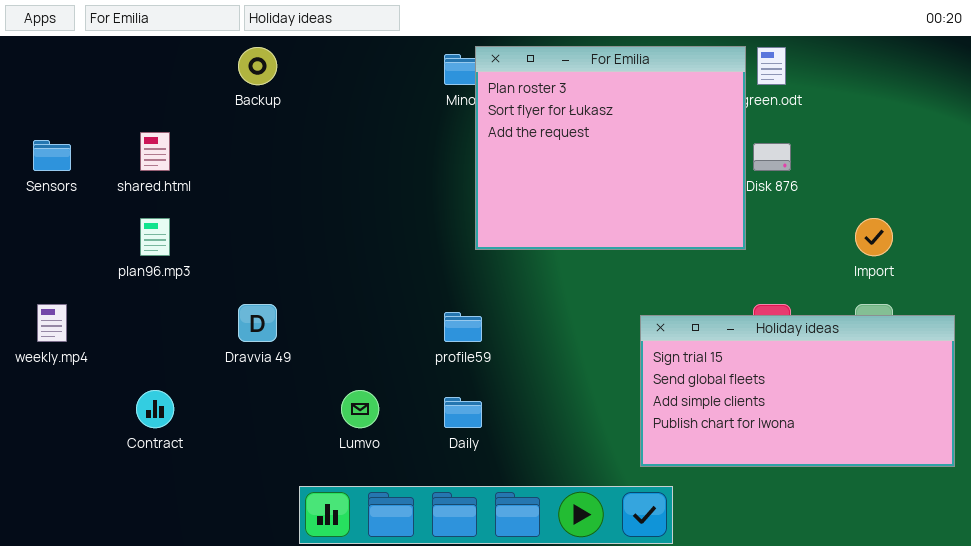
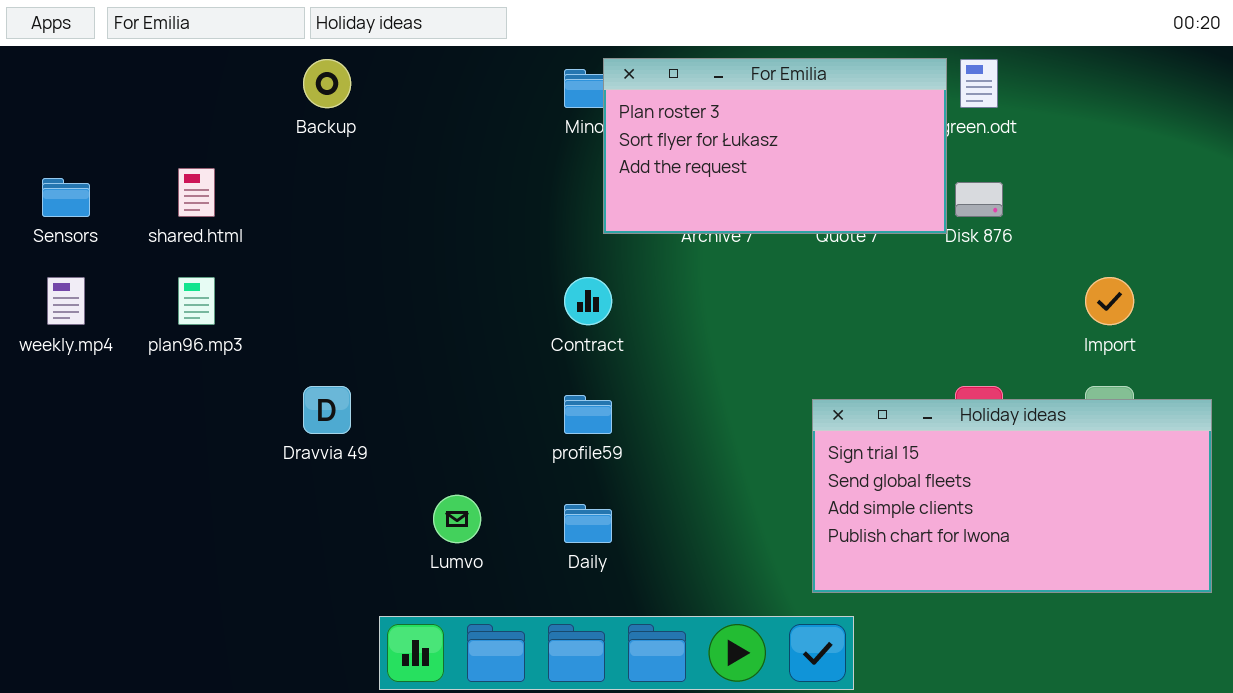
For Emilia: [475,46,746,250] -> [603,58,947,234], resized
weekly.mp4: [37,304,67,342] -> [47,277,85,325], moved
Contract: [136,390,174,428] -> [564,277,612,325], moved

